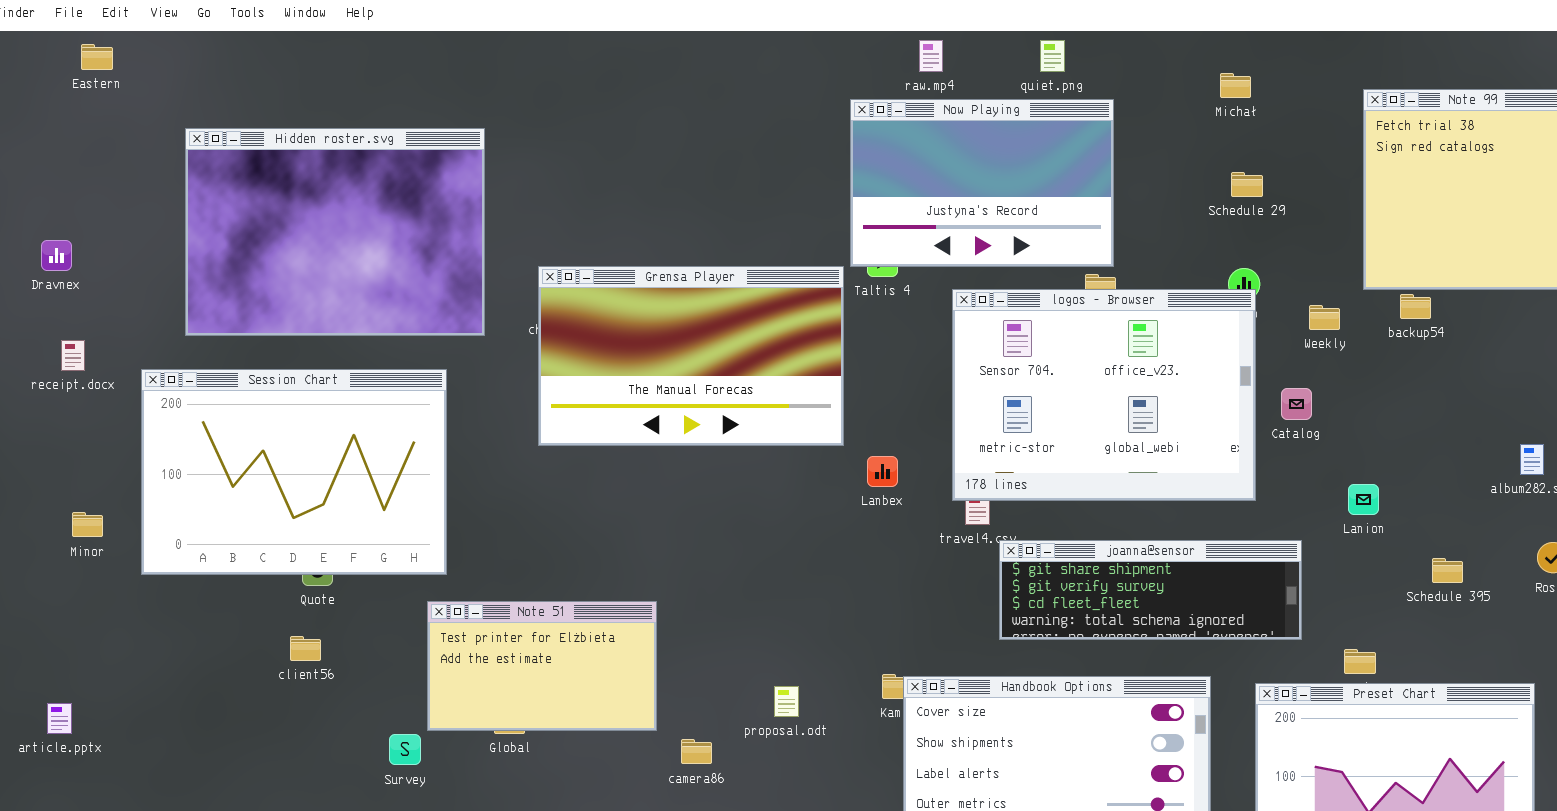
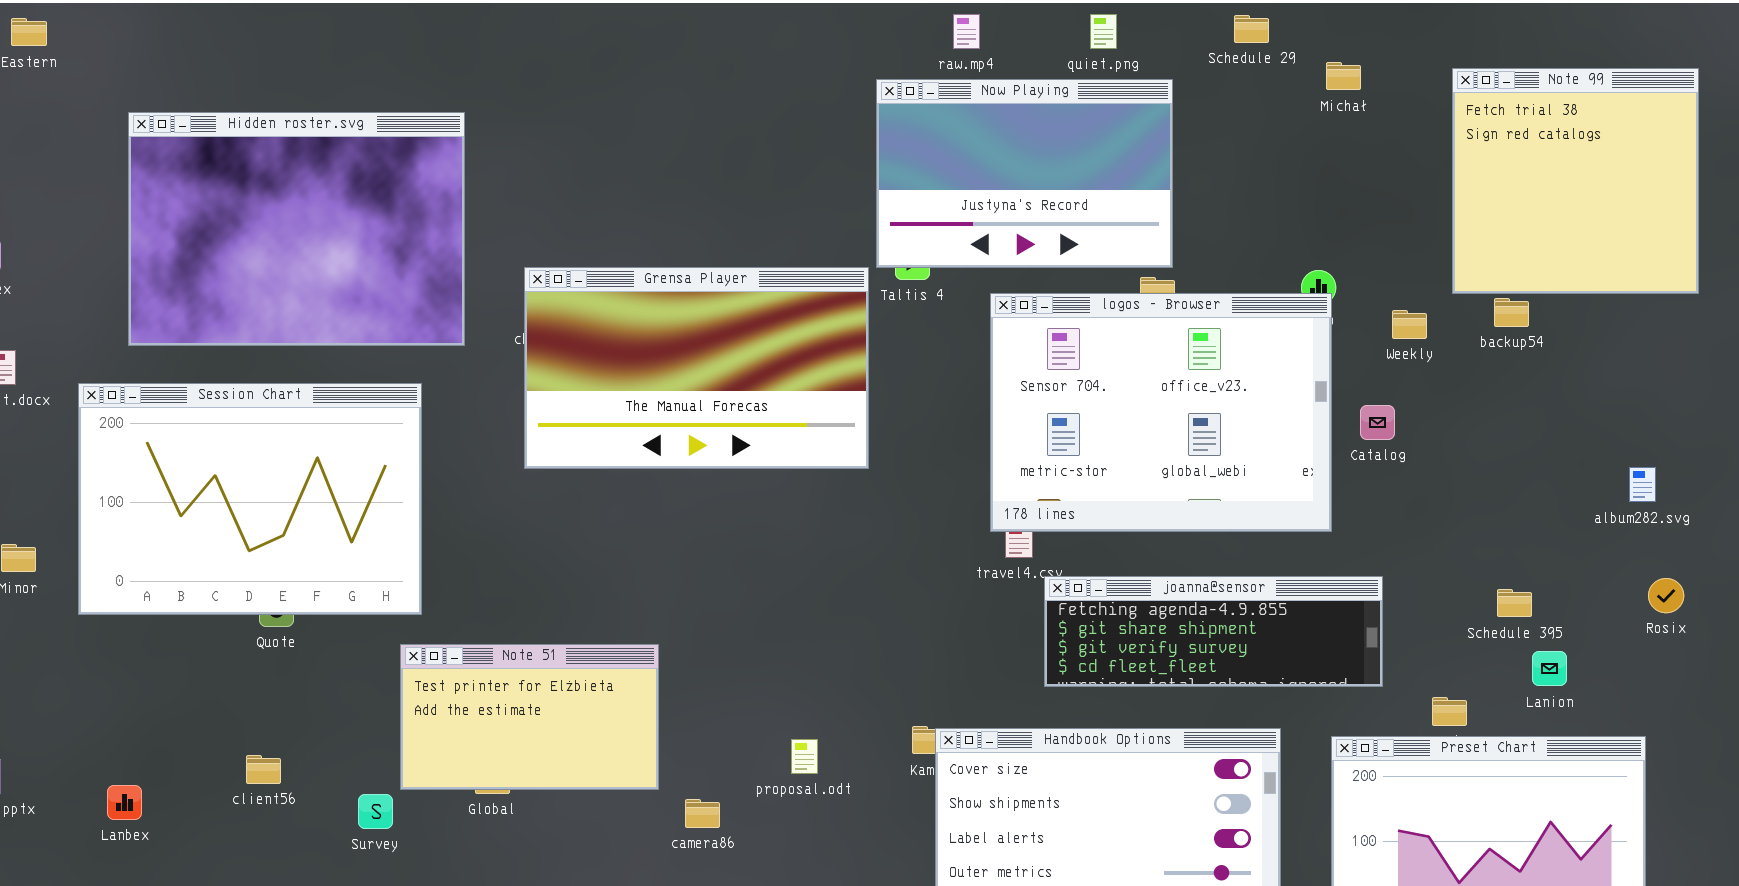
Michał: [1220,73,1251,98] -> [1326,62,1361,90], moved
Schedule 29: [1231,172,1263,197] -> [1234,15,1269,43], moved
Lanbex: [867,456,898,487] -> [107,785,142,820], moved
Lanion: [1348,484,1379,515] -> [1532,651,1567,686], moved
joanna@sensor: [999,540,1302,640] -> [1044,576,1383,687], scrolled up 1 row
Schedule 395: [1432,558,1463,583] -> [1497,589,1532,617], moved
client56: [290,636,321,661] -> [246,755,281,784], moved

